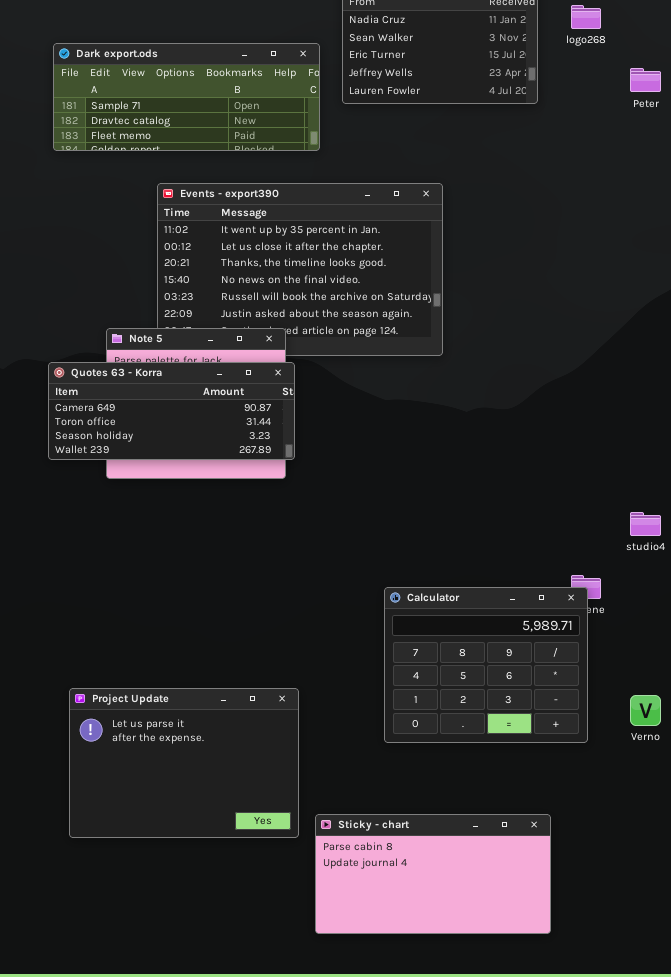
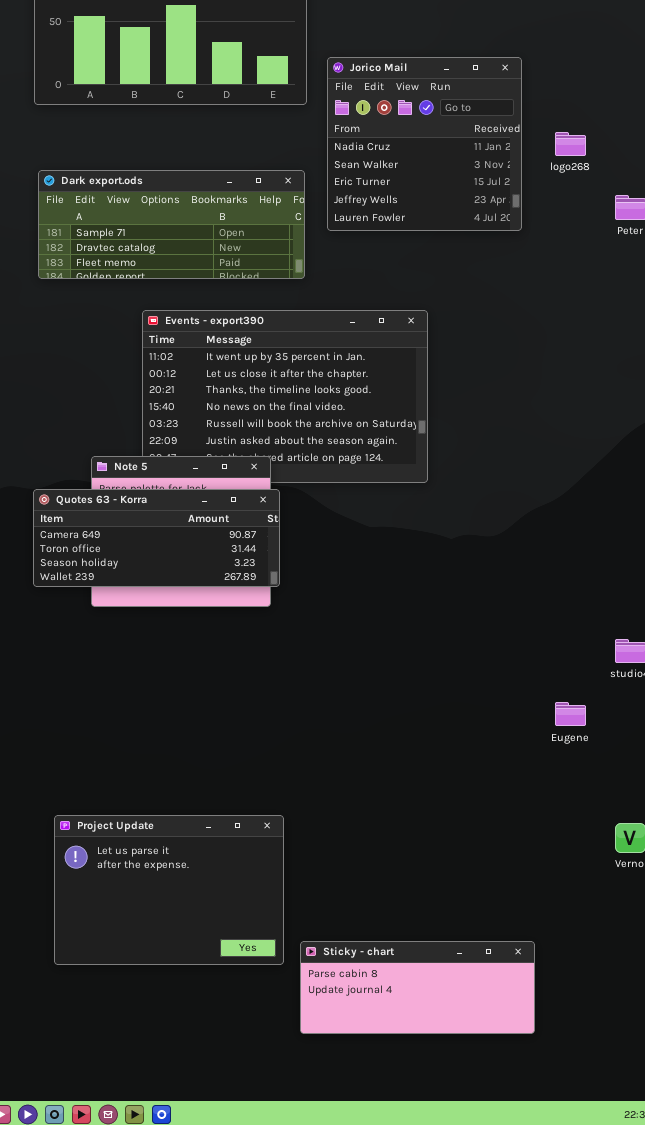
Calculator: [384,587,588,743] -> none, closed
Sticky - chart: [315,814,551,934] -> [300,941,535,1034], resized

